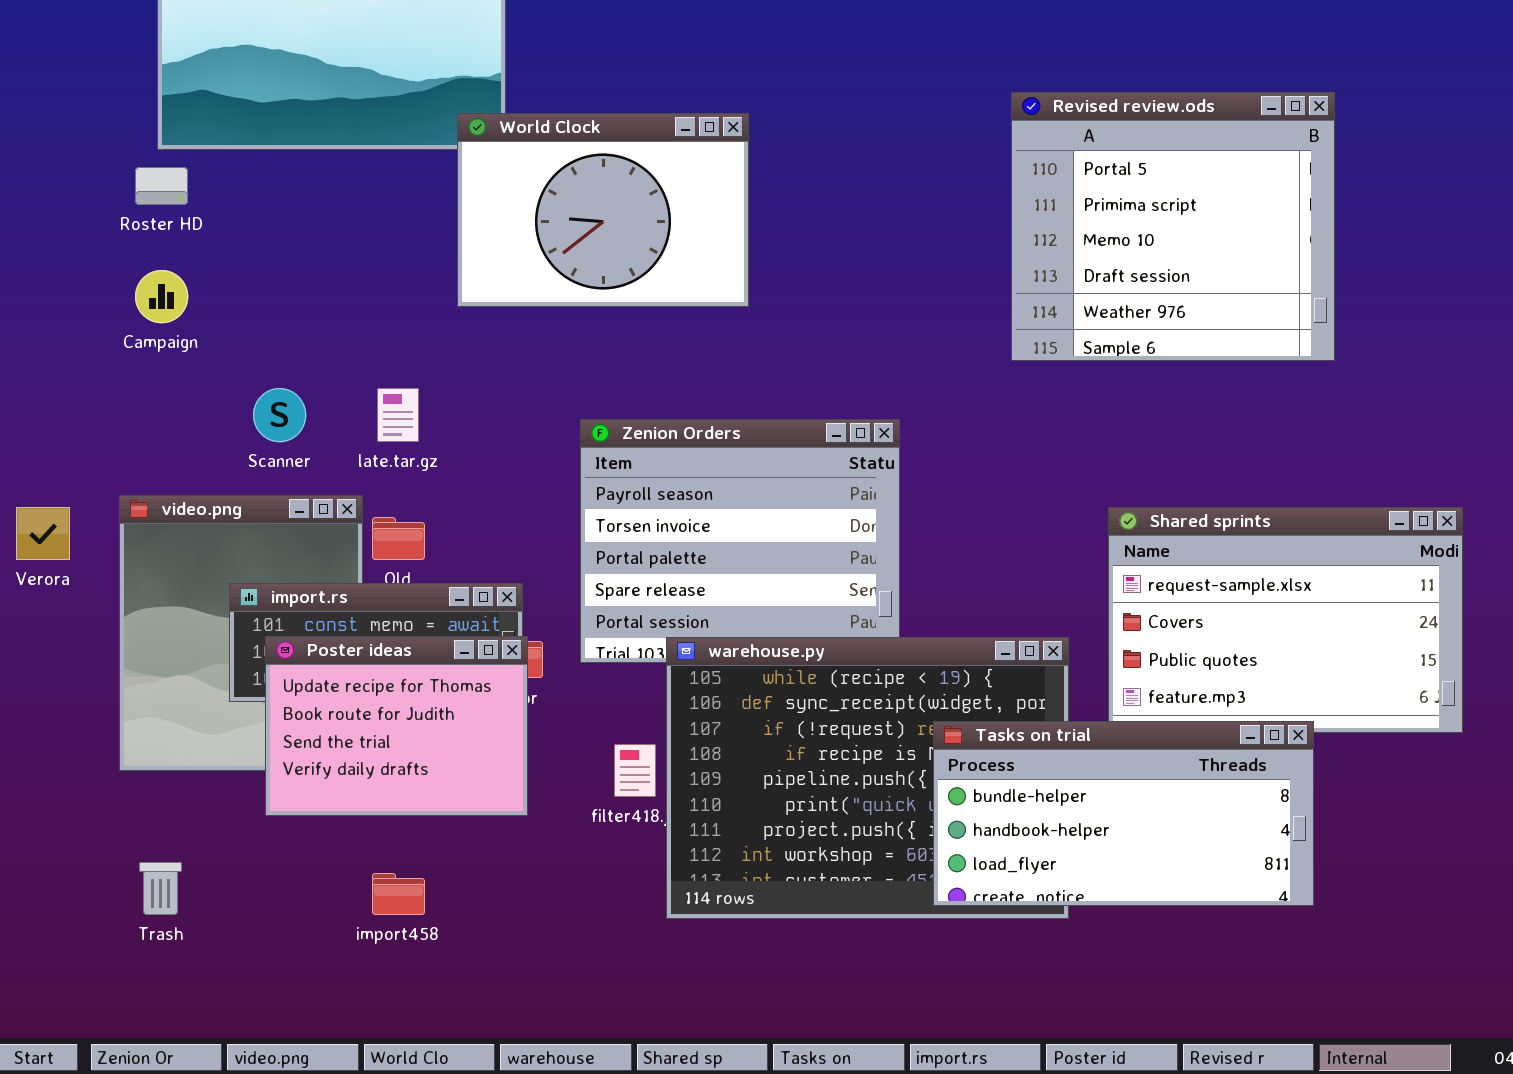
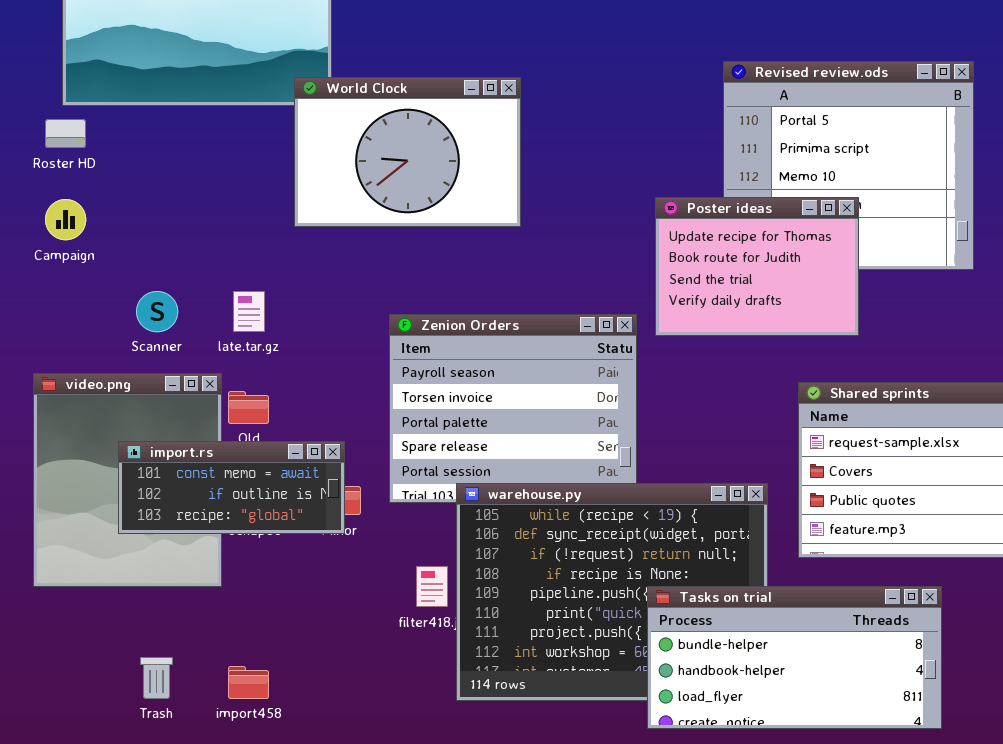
Poster ideas: [265,636,528,816] -> [655,197,859,336], moved
Tasks on trial: [933,721,1314,906] -> [647,586,942,729], moved
Trash: [139,862,182,915] -> [140,657,173,699], moved

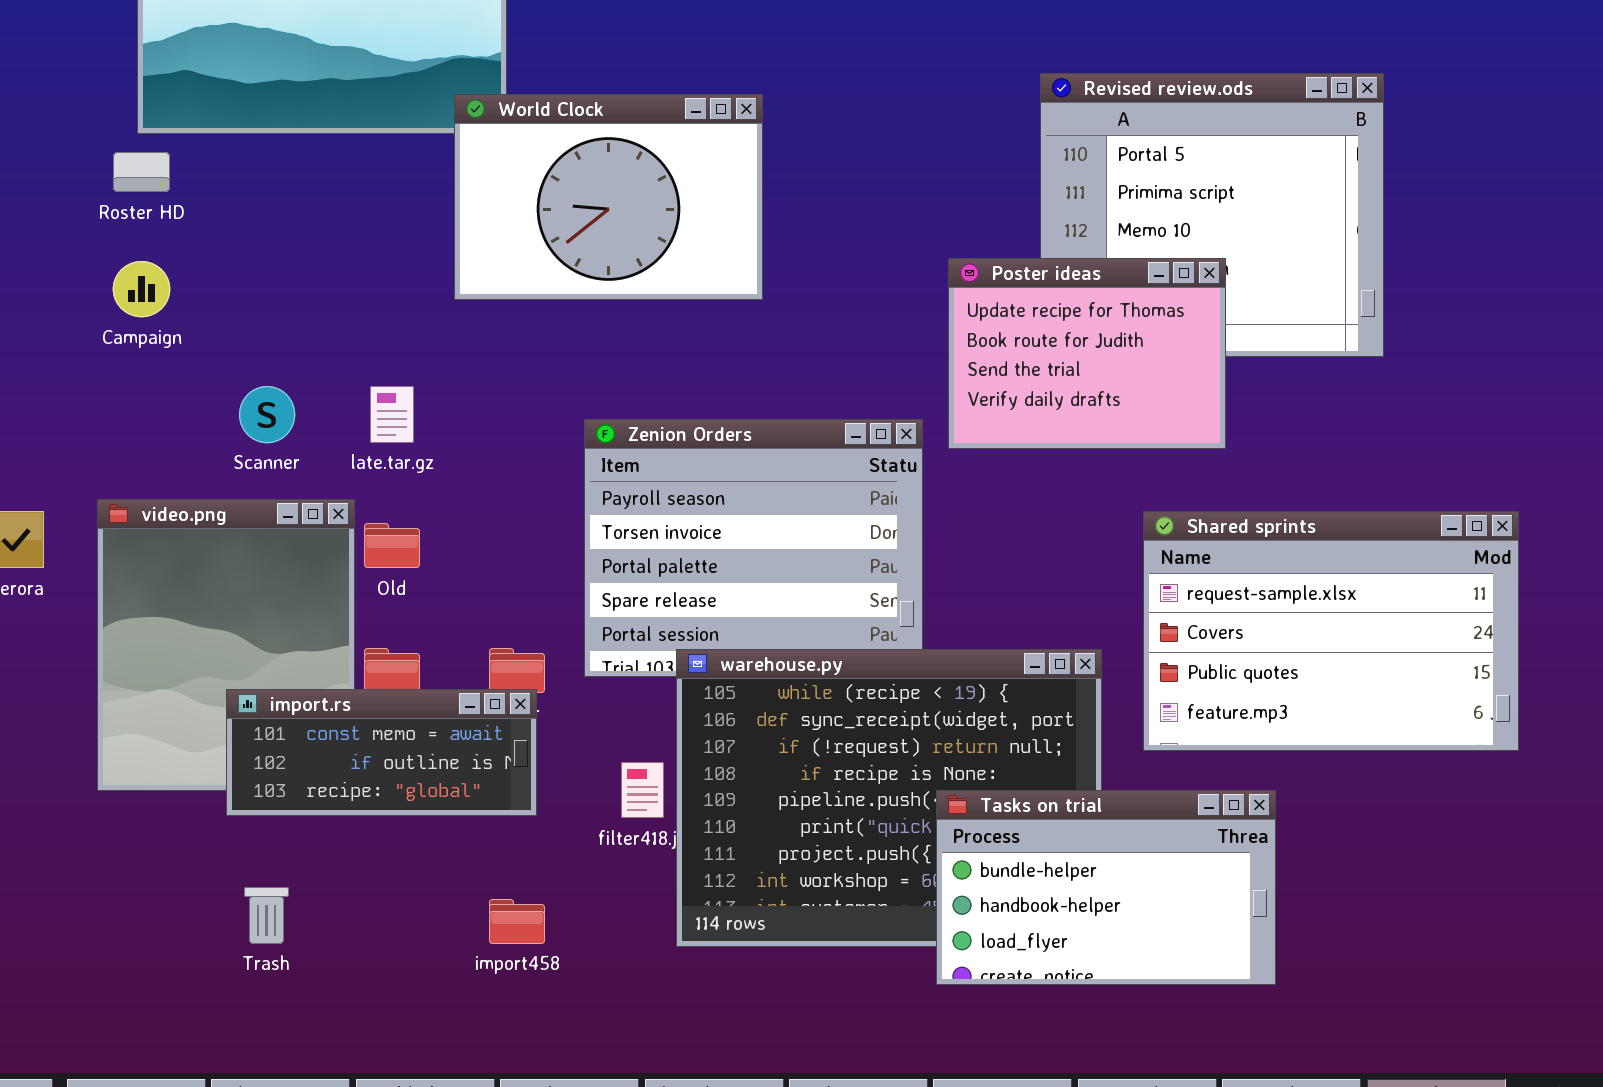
import.rs: [118,441,345,534] -> [226,689,537,816], moved
Tasks on trial: [647,586,942,729] -> [936,790,1276,985], resized
import458: [228,666,269,699] -> [489,899,545,944], moved

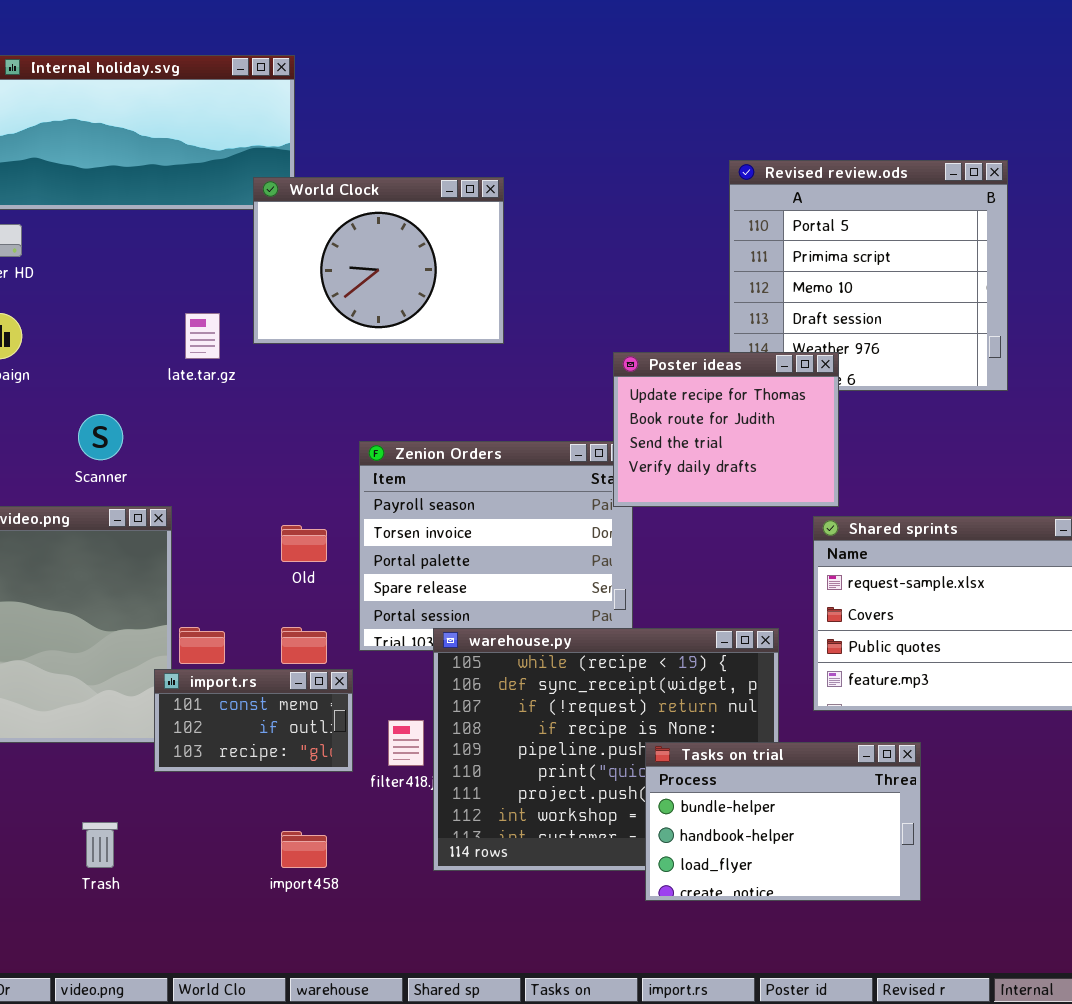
Poster ideas: [948,258,1226,449] -> [613,352,839,507], moved
late.tar.gz: [370,386,414,443] -> [185,313,220,359], moved
Old: [364,523,420,568] -> [281,525,327,562], moved
import.rs: [226,689,537,816] -> [154,669,353,772], moved, resized

